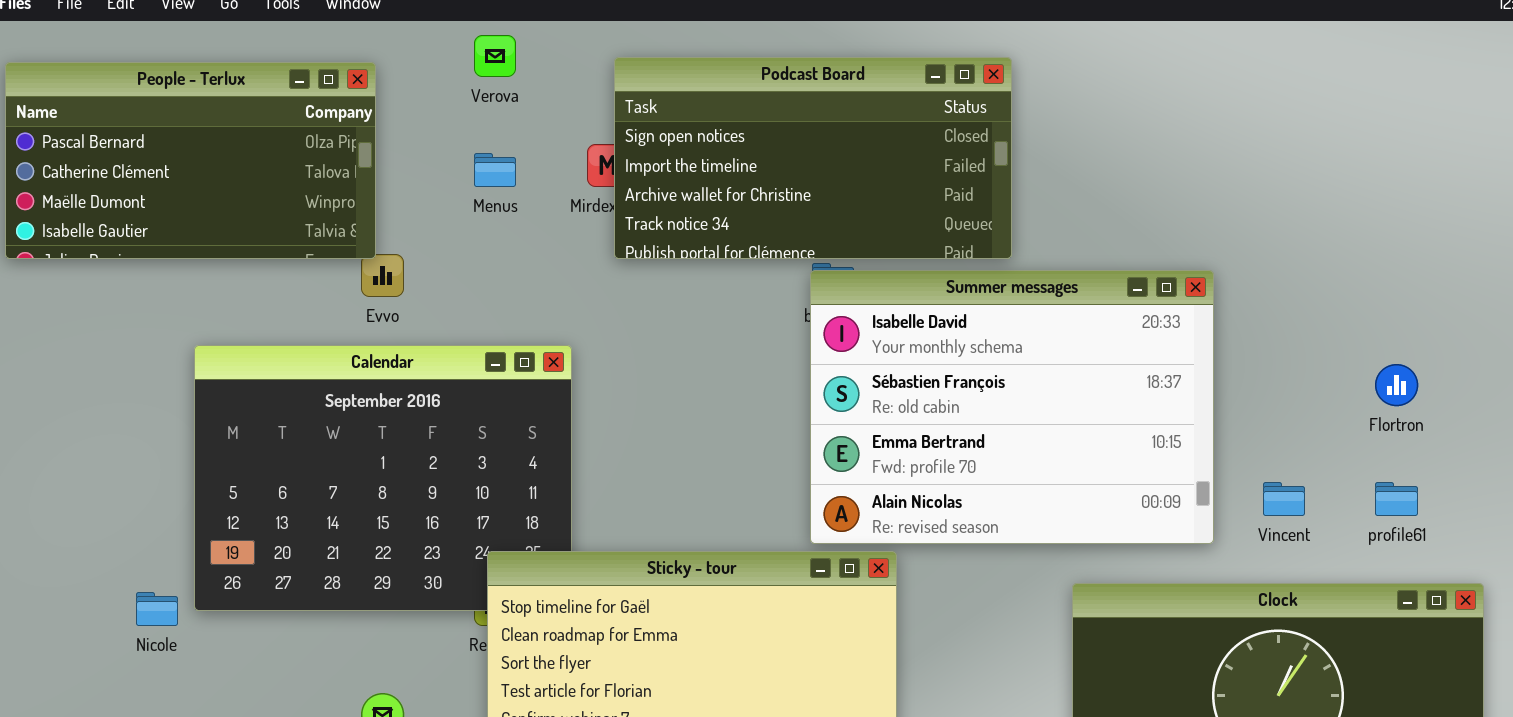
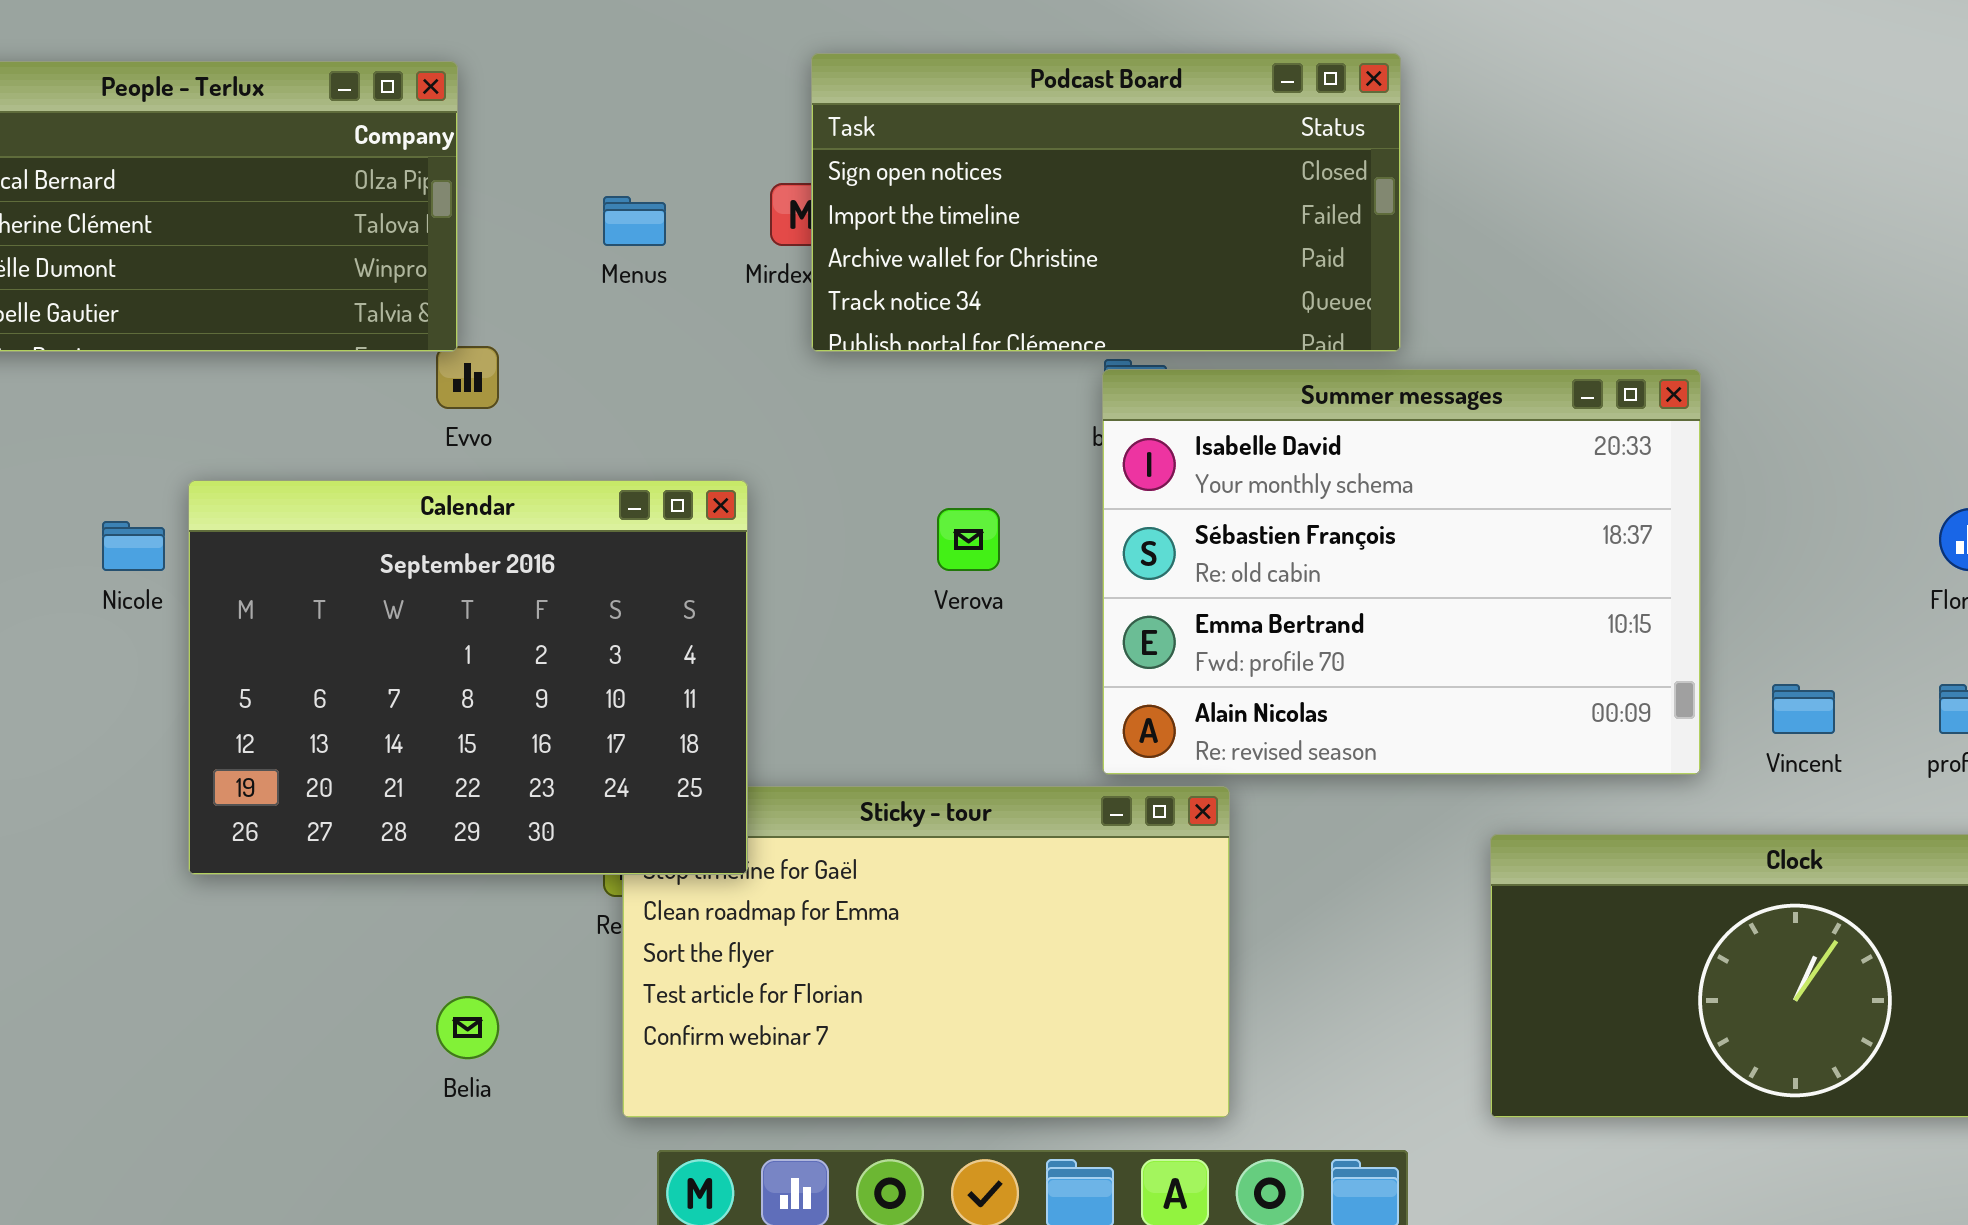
Verova: [474,35,516,77] -> [937,508,1000,571], moved
Calendar: [194,345,572,611] -> [188,480,748,875], raised
Nicole: [136,592,178,626] -> [102,521,165,571], moved

